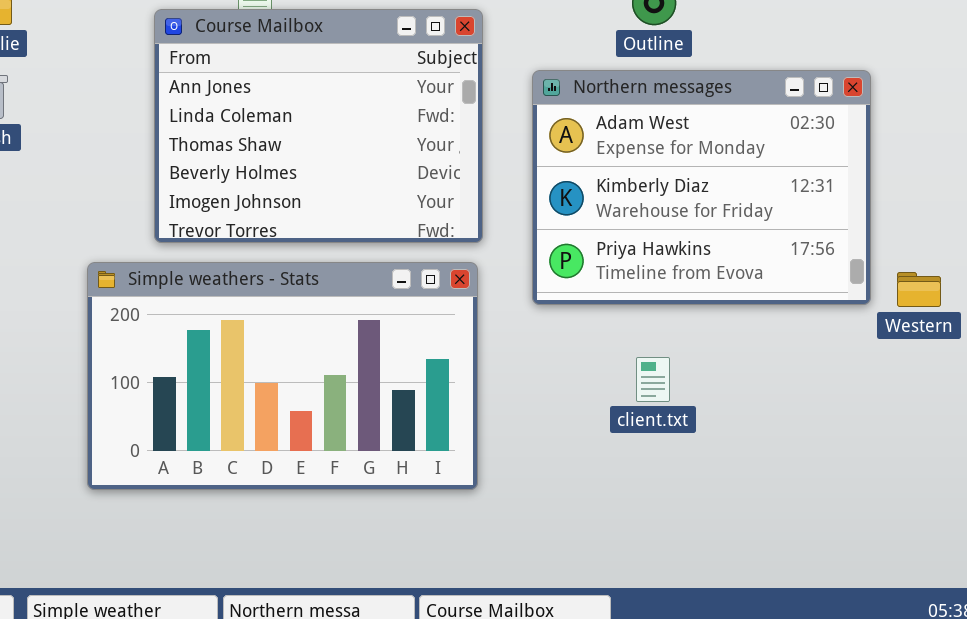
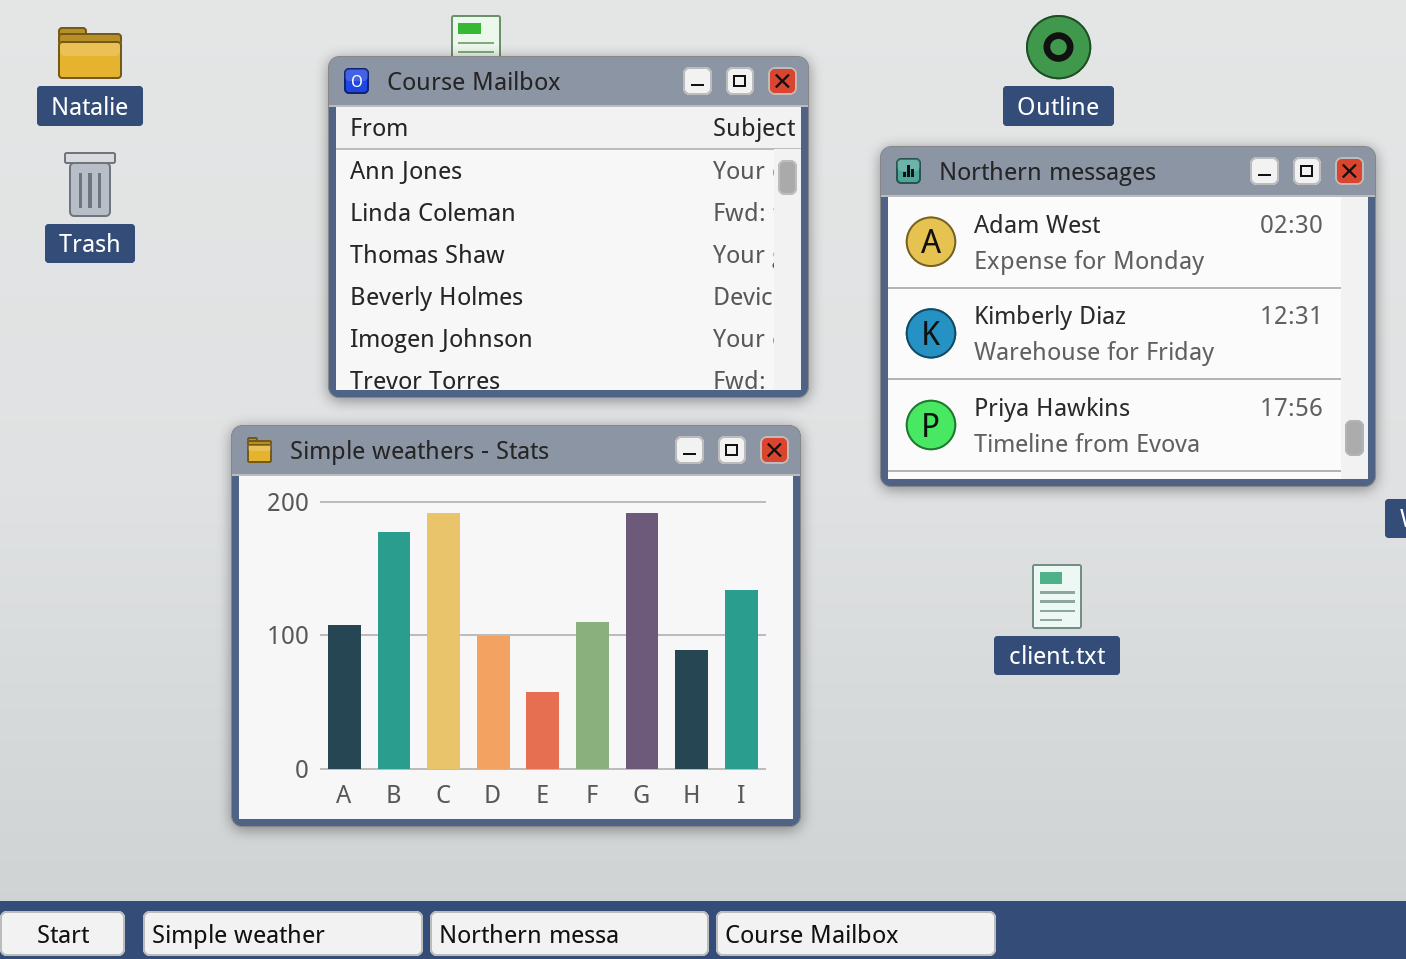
Simple weathers - Stats: [87,262,478,490] -> [231,425,801,827], resized

